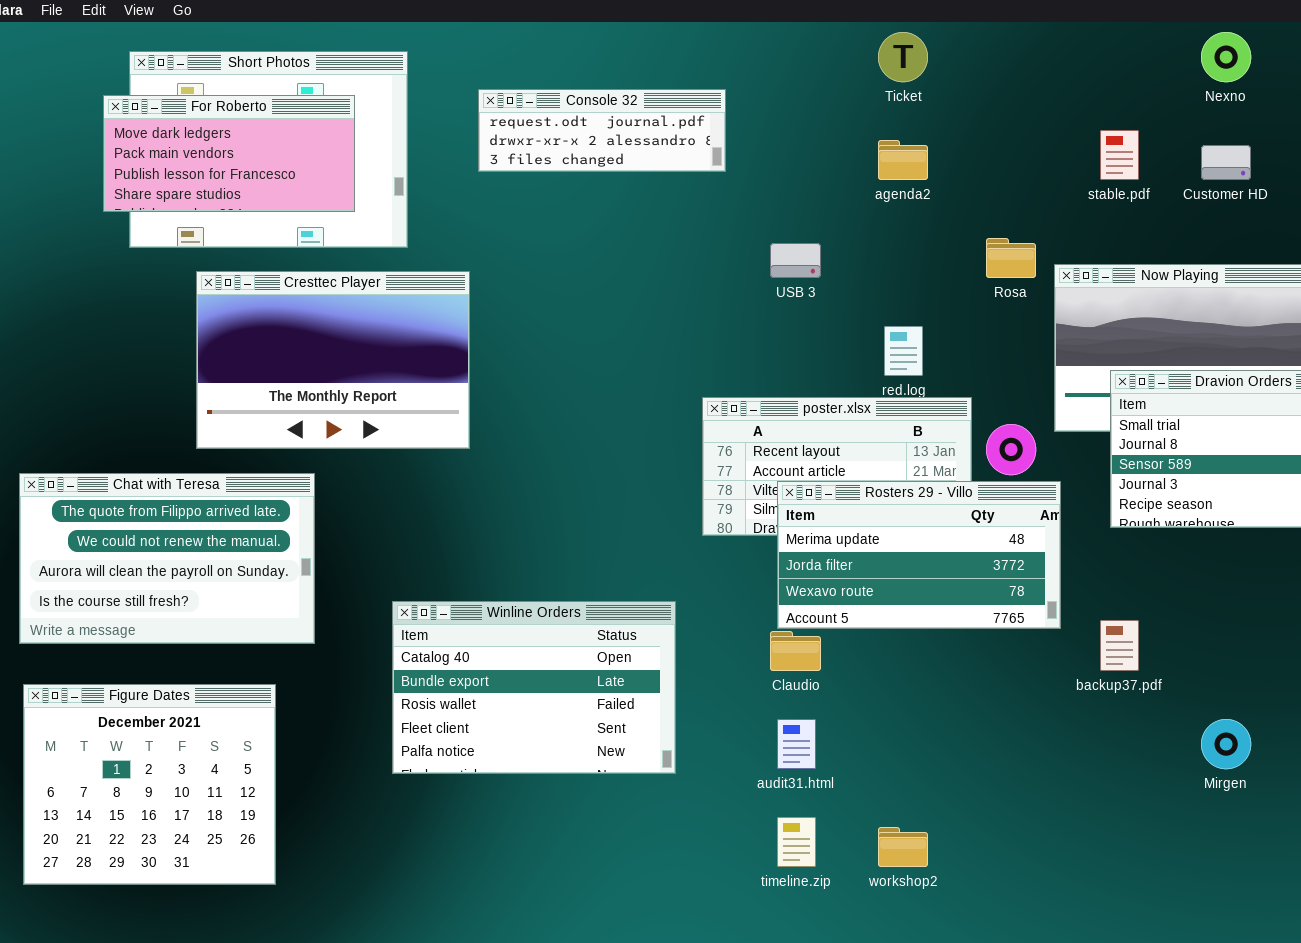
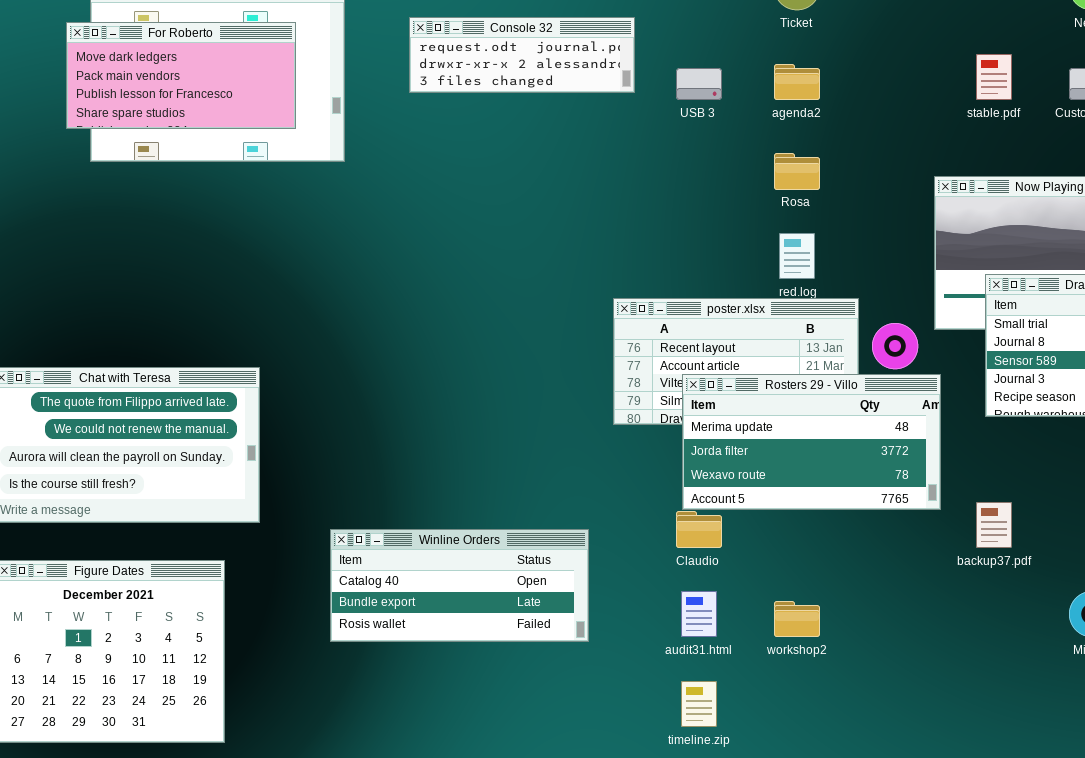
Rosa: [986,238,1036,278] -> [774,153,820,190], moved
USB 3: [770,243,821,278] -> [676,68,722,100], moved
Cresttec Player: [196,271,470,449] -> none, closed
Winline Orders: [392,601,676,774] -> [330,529,589,642], resized
workshop2: [878,827,928,867] -> [774,601,820,637], moved

